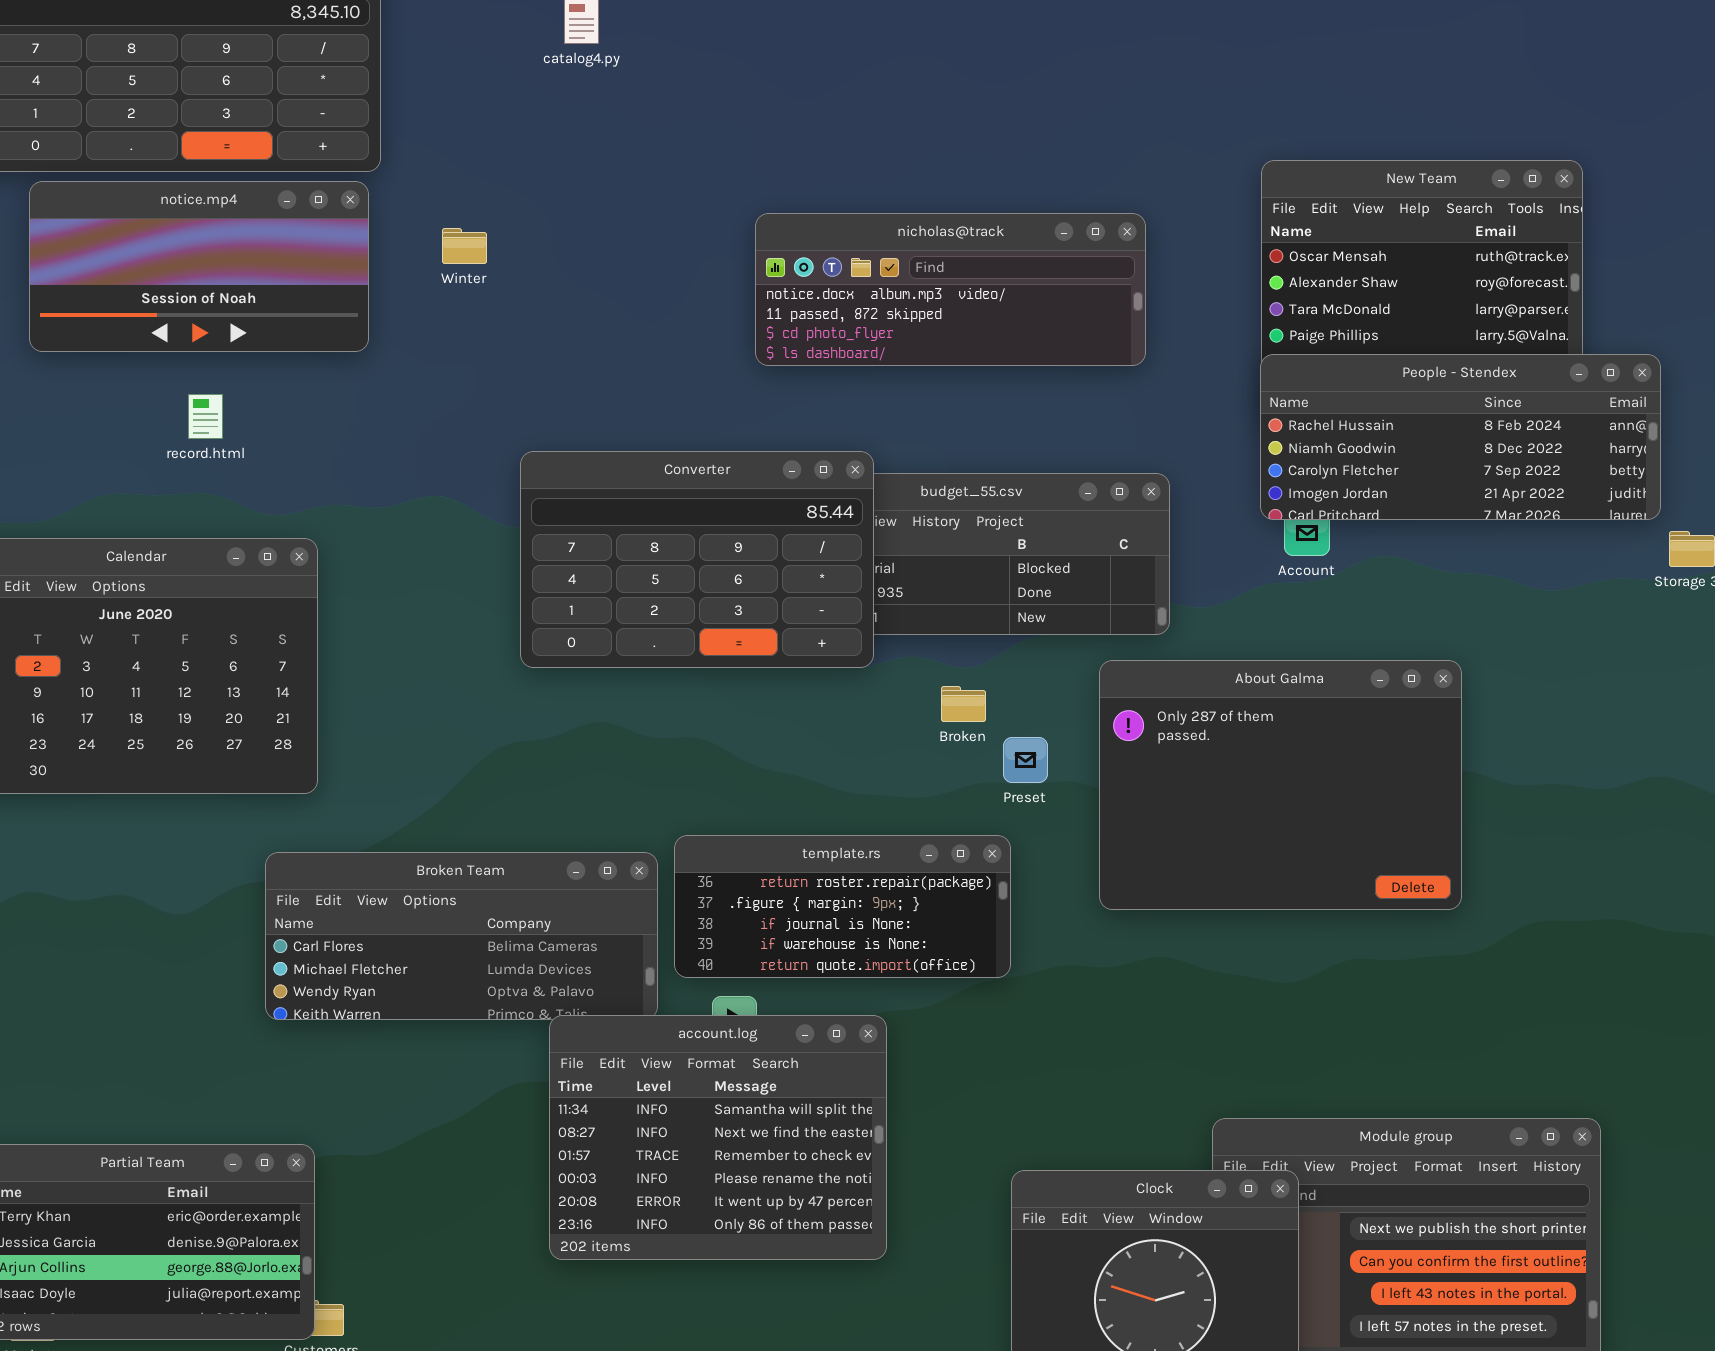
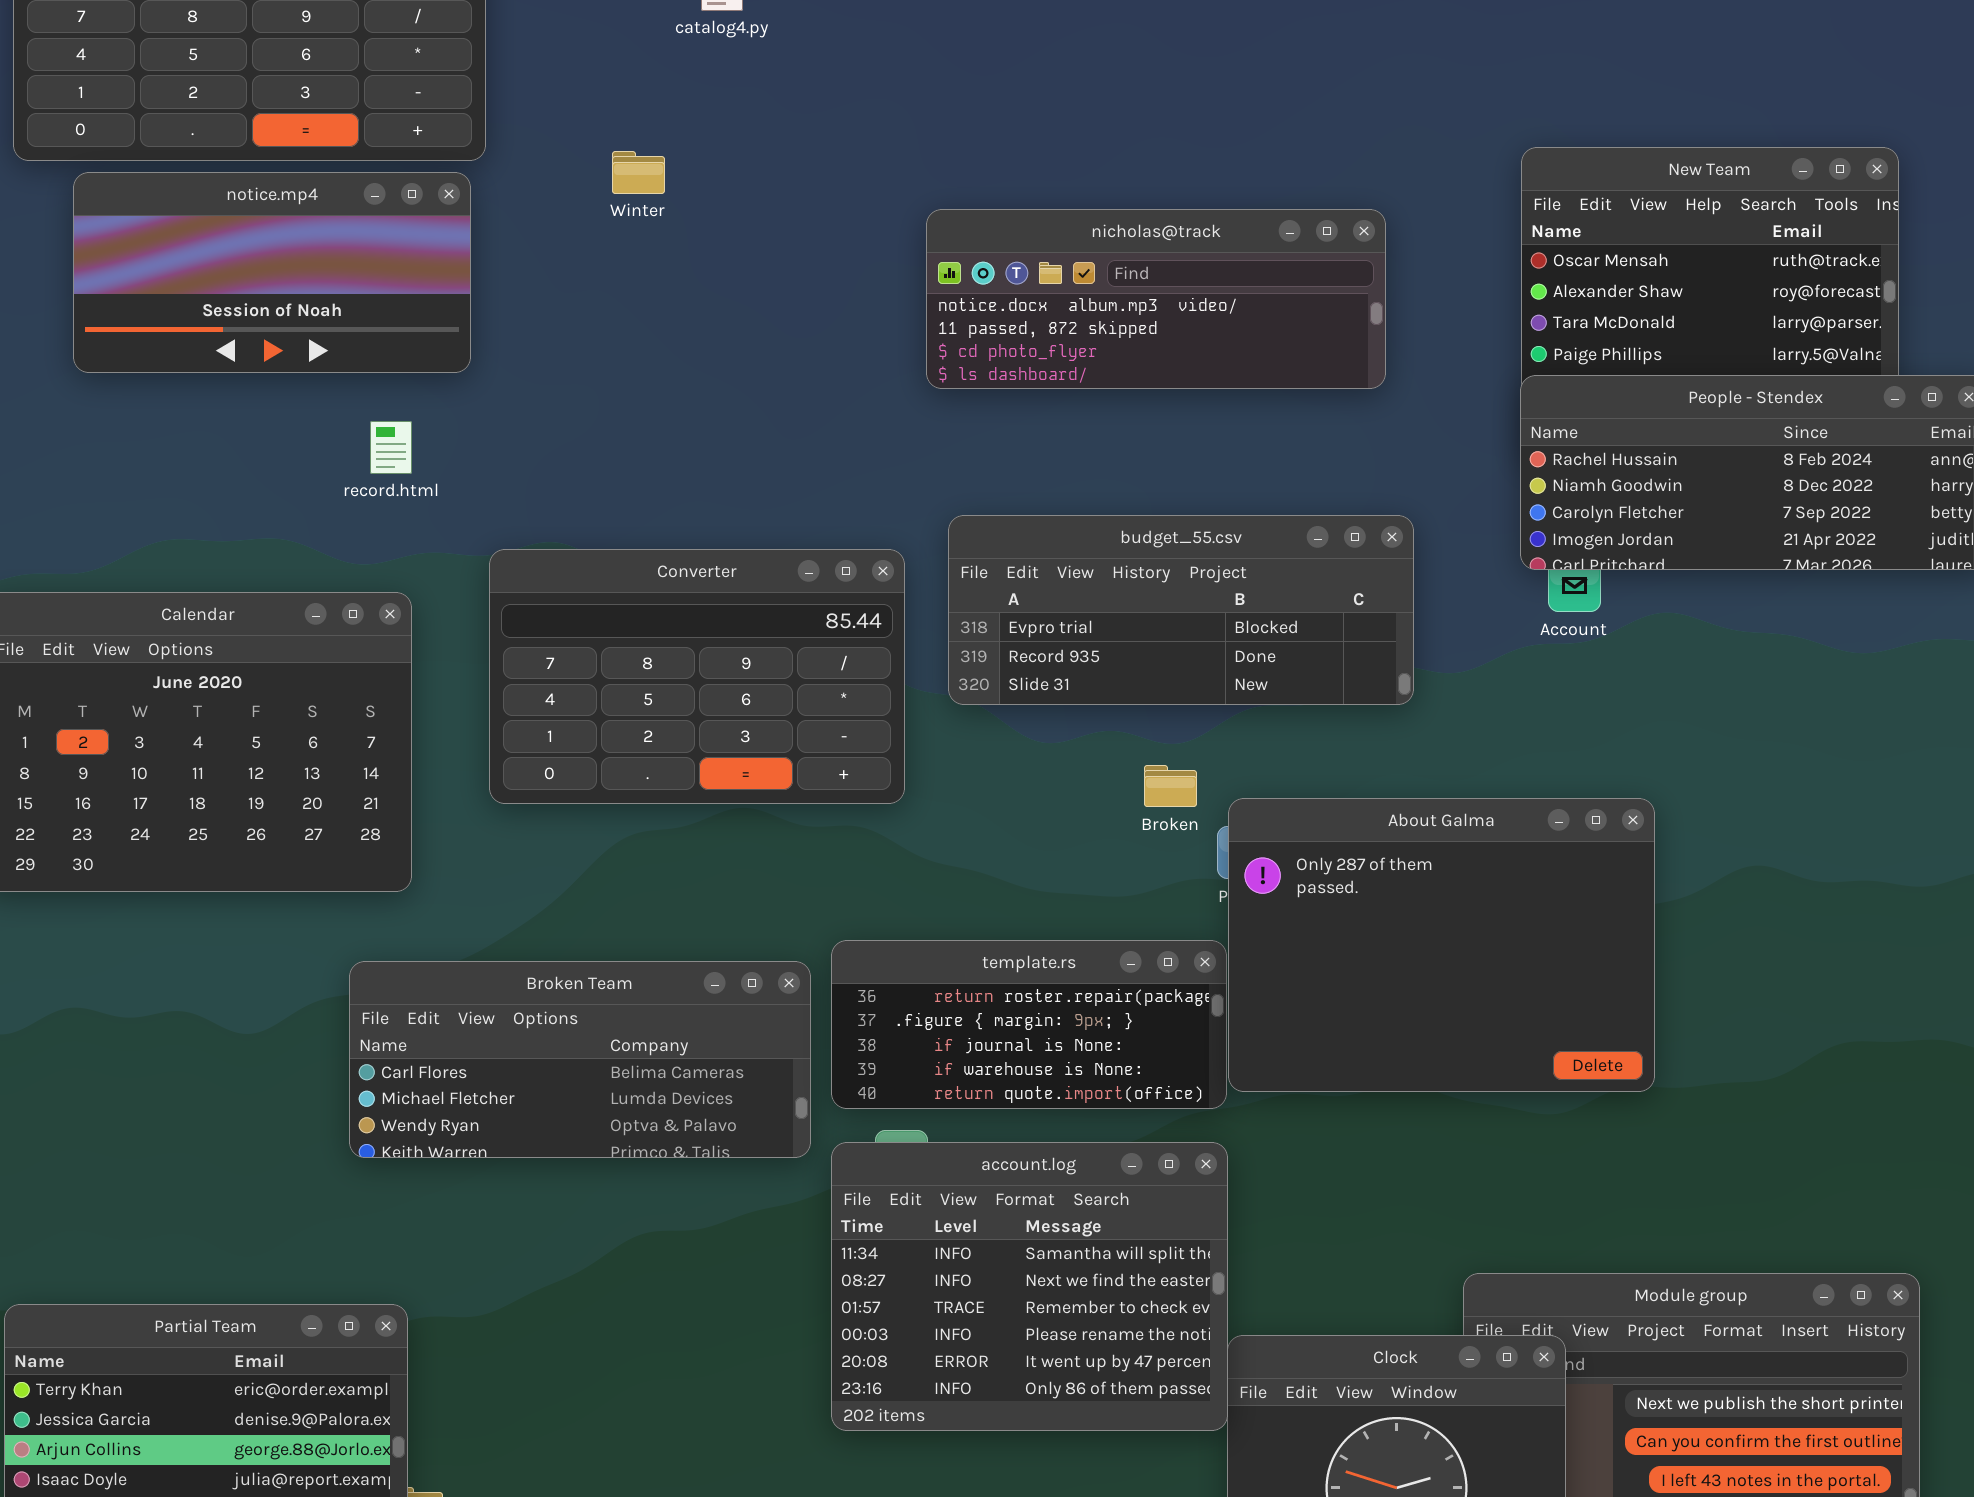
Winter: [442,228,487,264] -> [612,151,665,194], moved
record.html: [188,394,223,439] -> [370,421,412,474], moved
Converter: [520,451,874,668] -> [489,549,905,804], moved
About Galma: [1099,660,1462,910] -> [1228,798,1655,1092], moved
account.log: [549,1015,887,1260] -> [831,1142,1228,1431], moved

